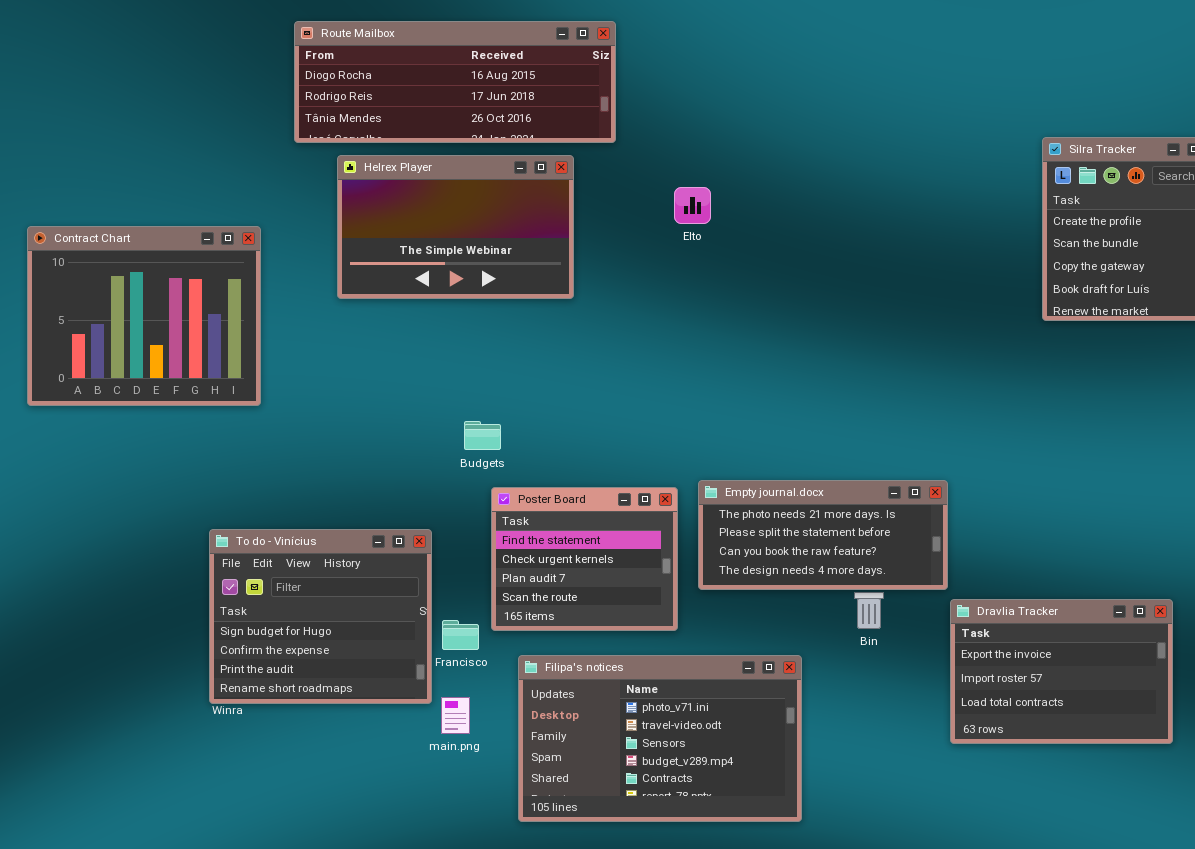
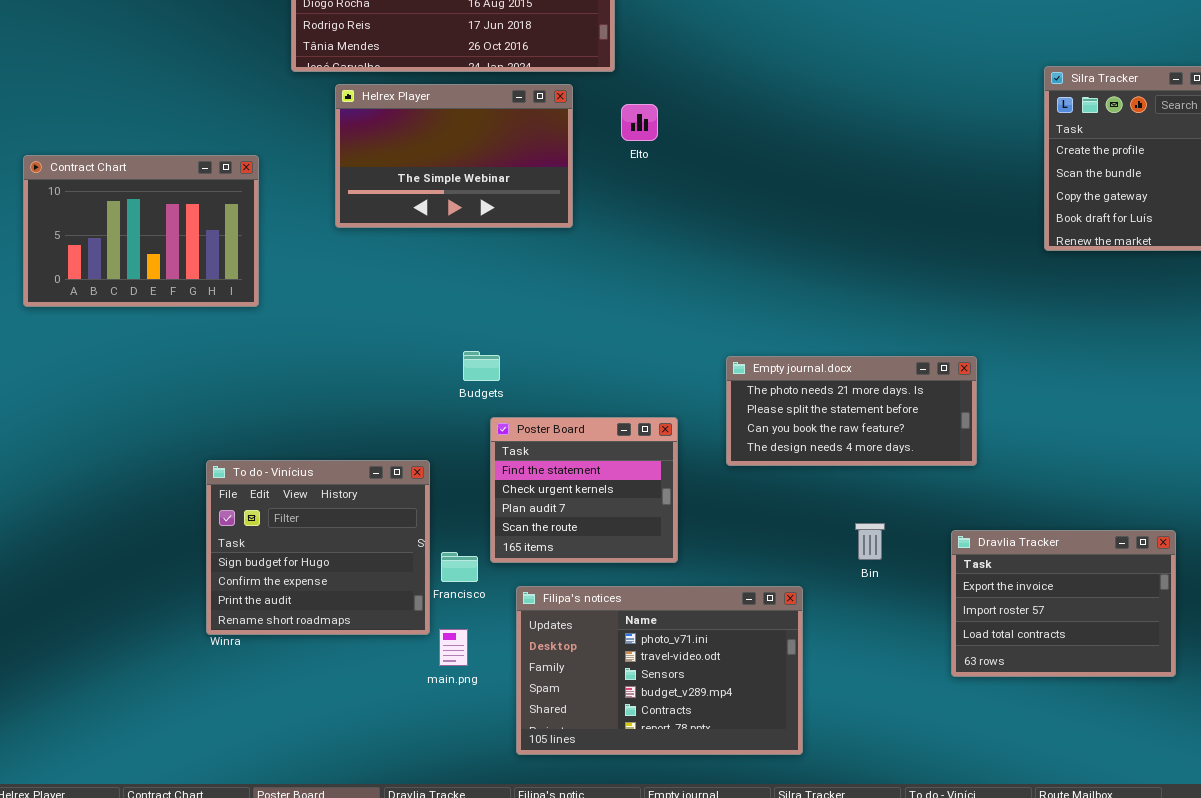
Elto: [674,187,711,224] -> [621,104,658,141], moved
Contract Chart: [27,226,261,406] -> [23,155,259,307], resized
Empty journal.docx: [698,480,948,590] -> [726,356,977,466], moved

